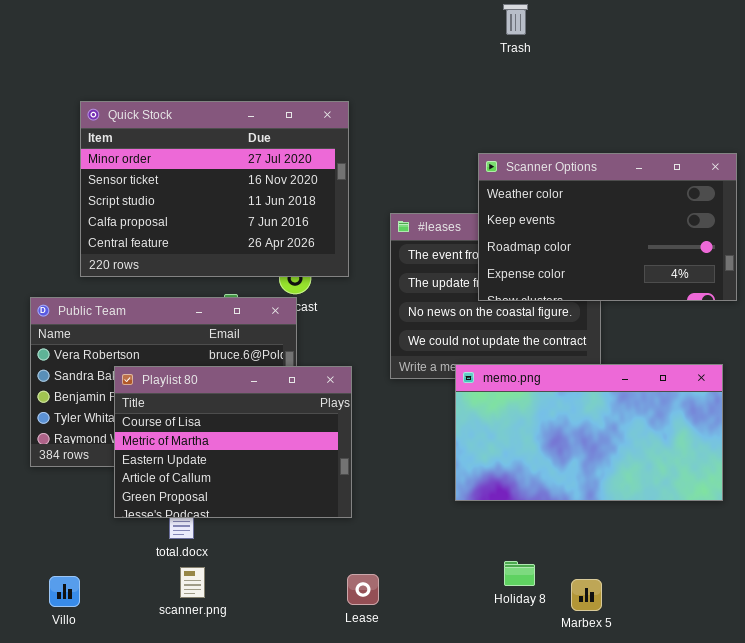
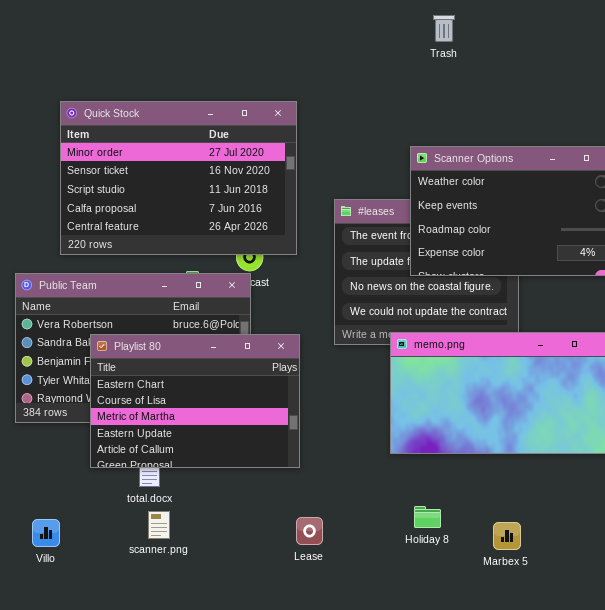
Playlist 80: [114,366,352,518] -> [90,334,300,468], scrolled up 1 row
Holiday 8: [504,561,535,586] -> [414,506,441,528], moved

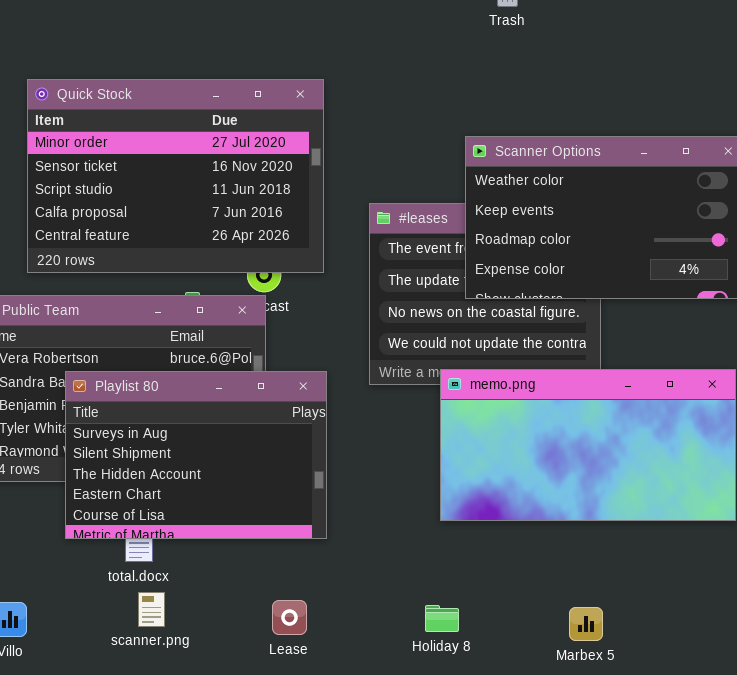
Playlist 80: [90,334,300,468] -> [65,371,327,539], scrolled up 3 rows
Holiday 8: [414,506,441,528] -> [425,605,459,632], moved
Lease: [296,517,323,545] -> [272,600,307,635], moved

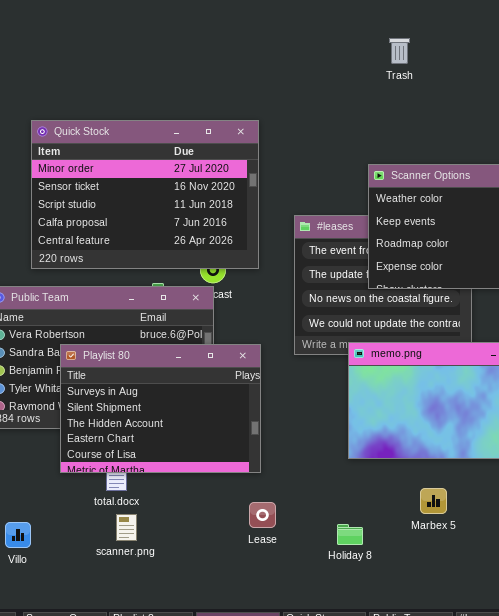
Lease: [272,600,307,635] -> [249,502,276,528], moved
Marbex 5: [569,607,603,641] -> [420,488,447,514], moved

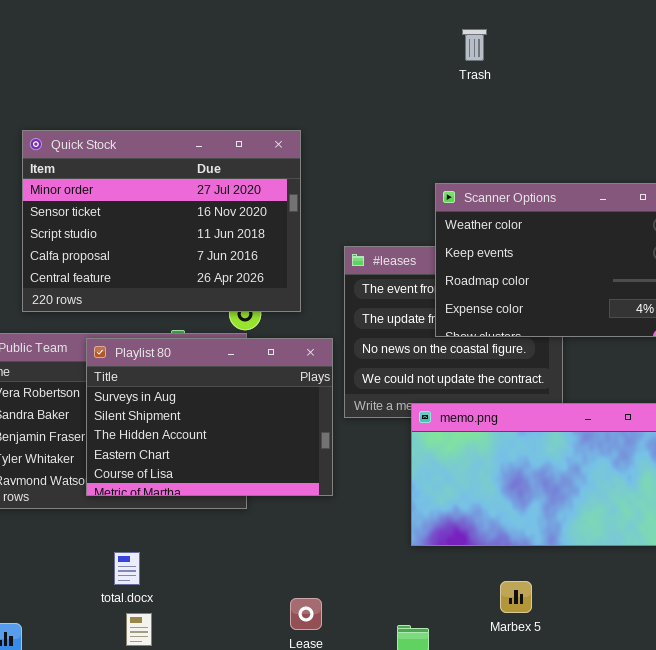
Playlist 80: [60,344,261,473] -> [86,338,333,496], moved

